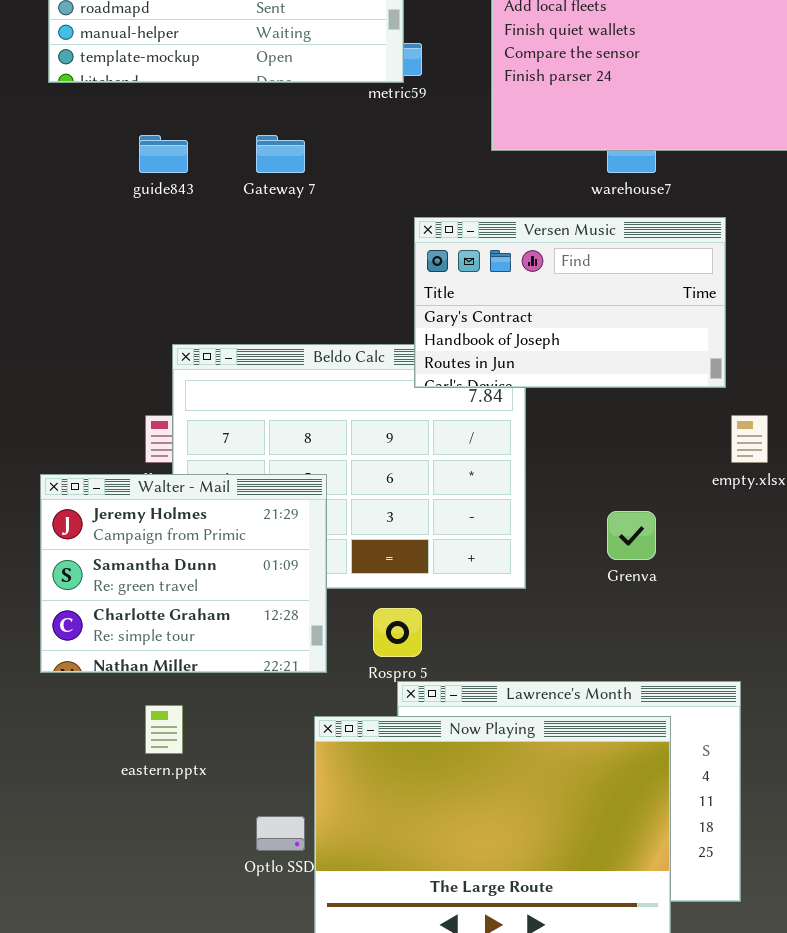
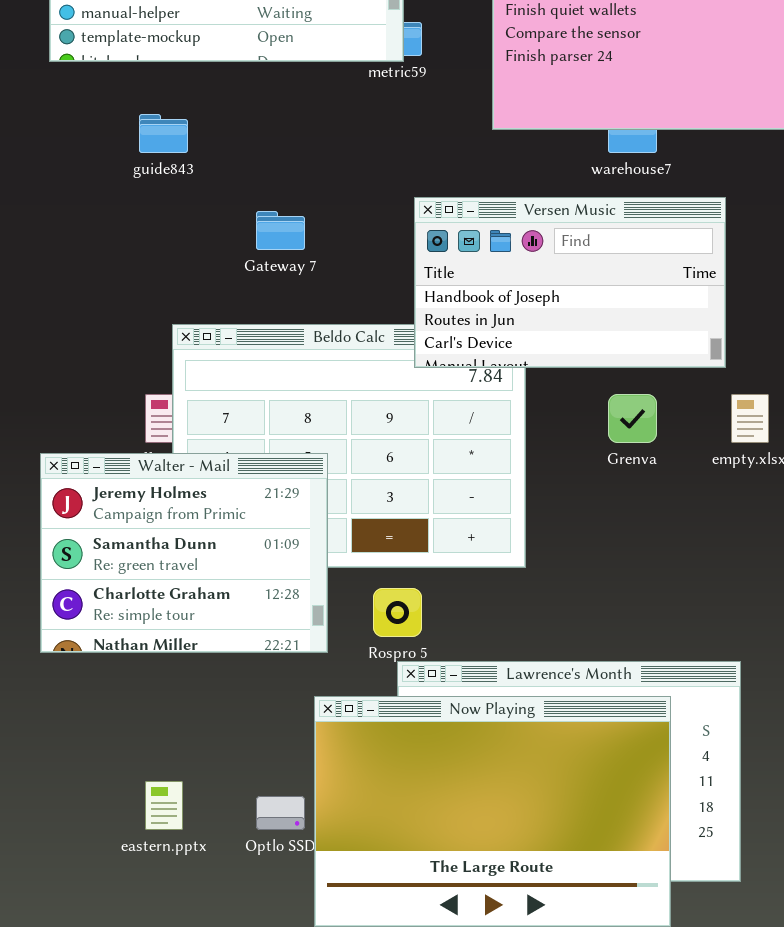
Gateway 7: [256,135,305,173] -> [256,211,305,250], moved
Versen Music: [414,217,726,388] -> [414,197,726,368], scrolled down 1 row
Grenva: [607,511,656,560] -> [608,394,657,443], moved
eastern.pptx: [145,705,183,754] -> [145,781,183,830], moved

